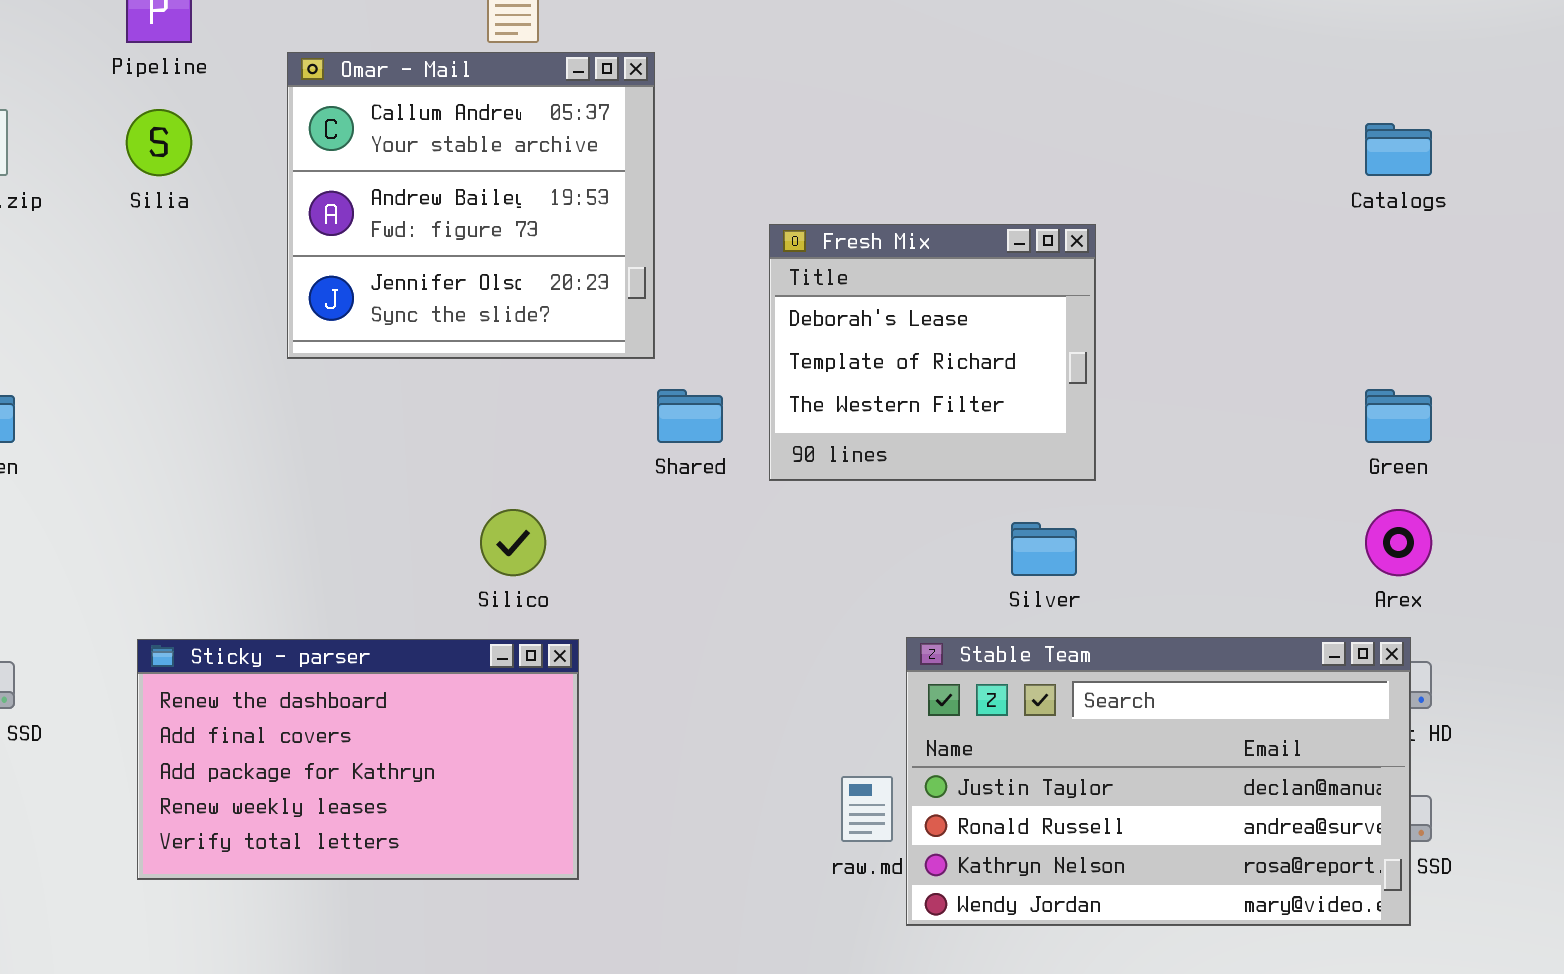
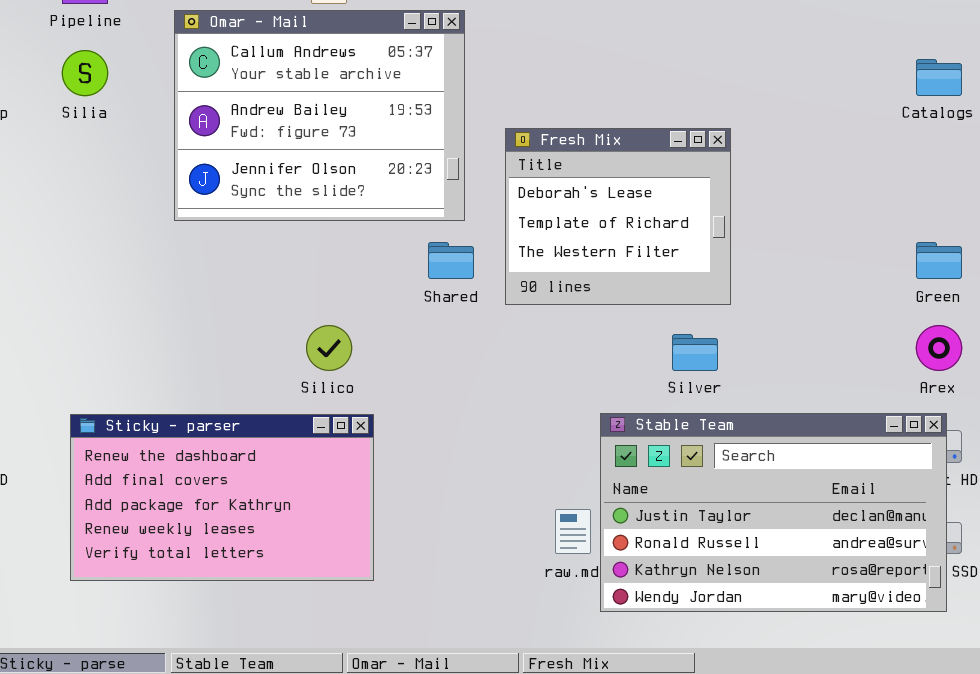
Omar - Mail: [287,52,655,359] -> [174,10,465,221], resized

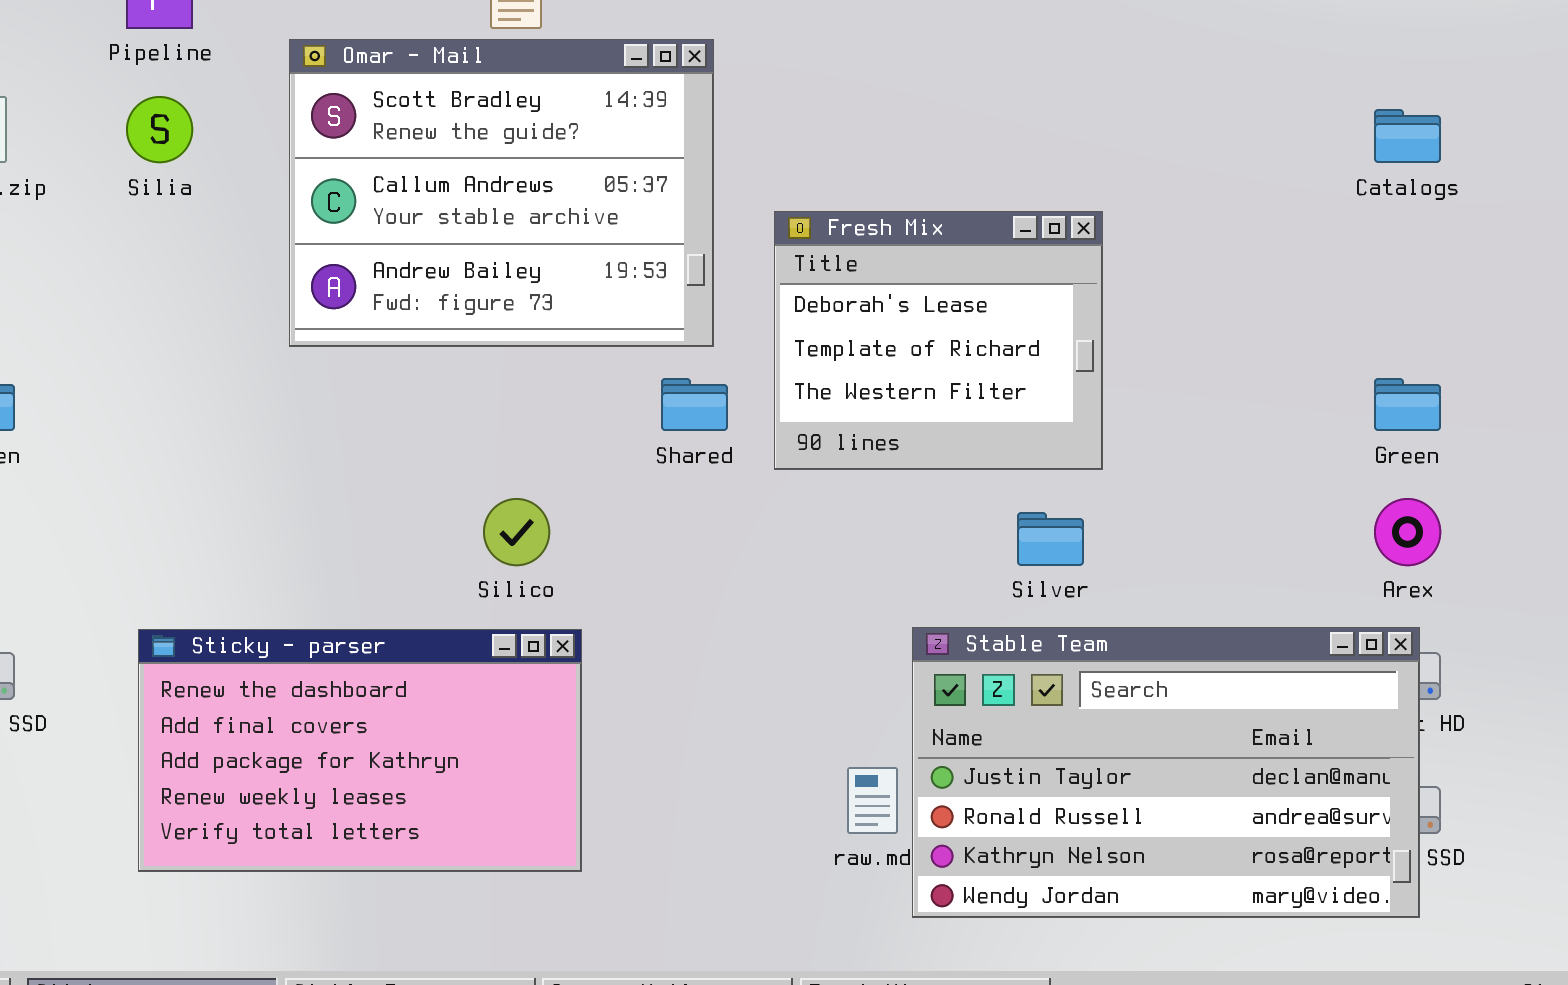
Omar - Mail: [174,10,465,221] -> [289,39,714,347], scrolled up 1 row

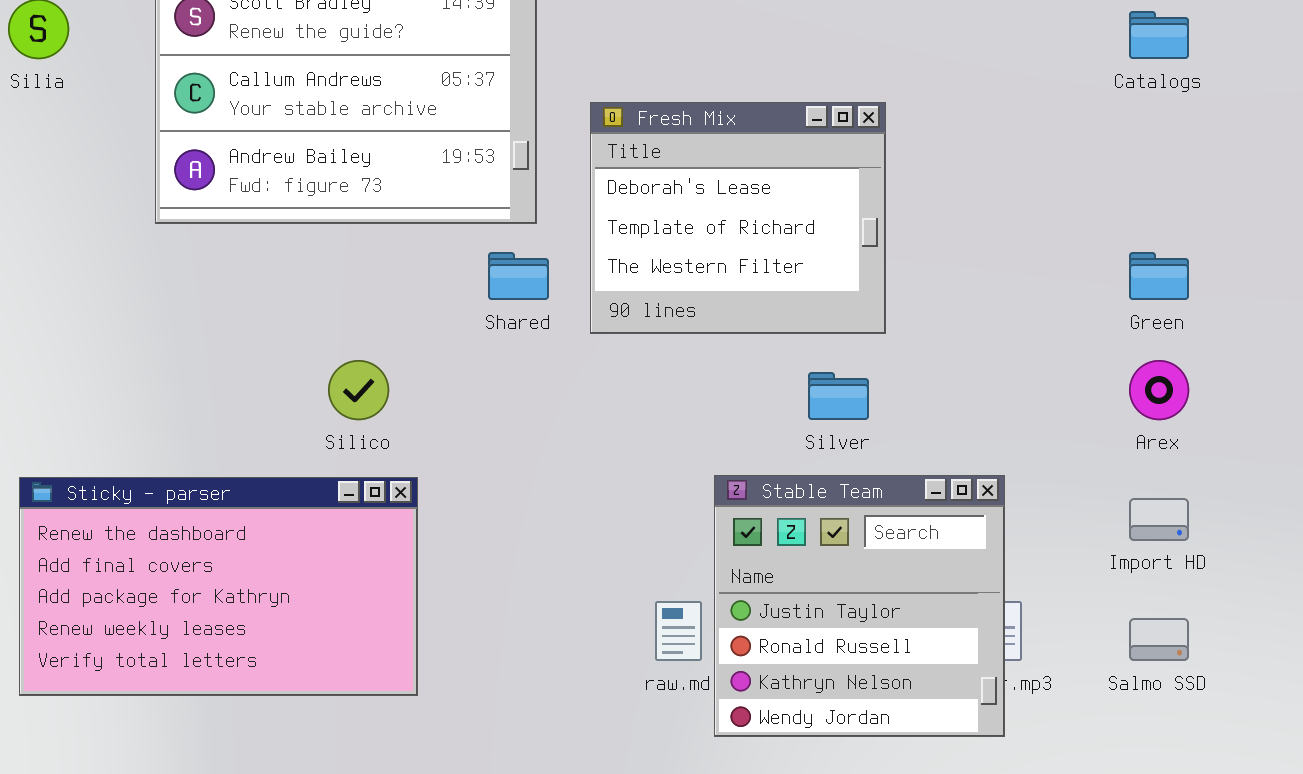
Stable Team: [912,627,1420,918] -> [714,475,1005,737], resized

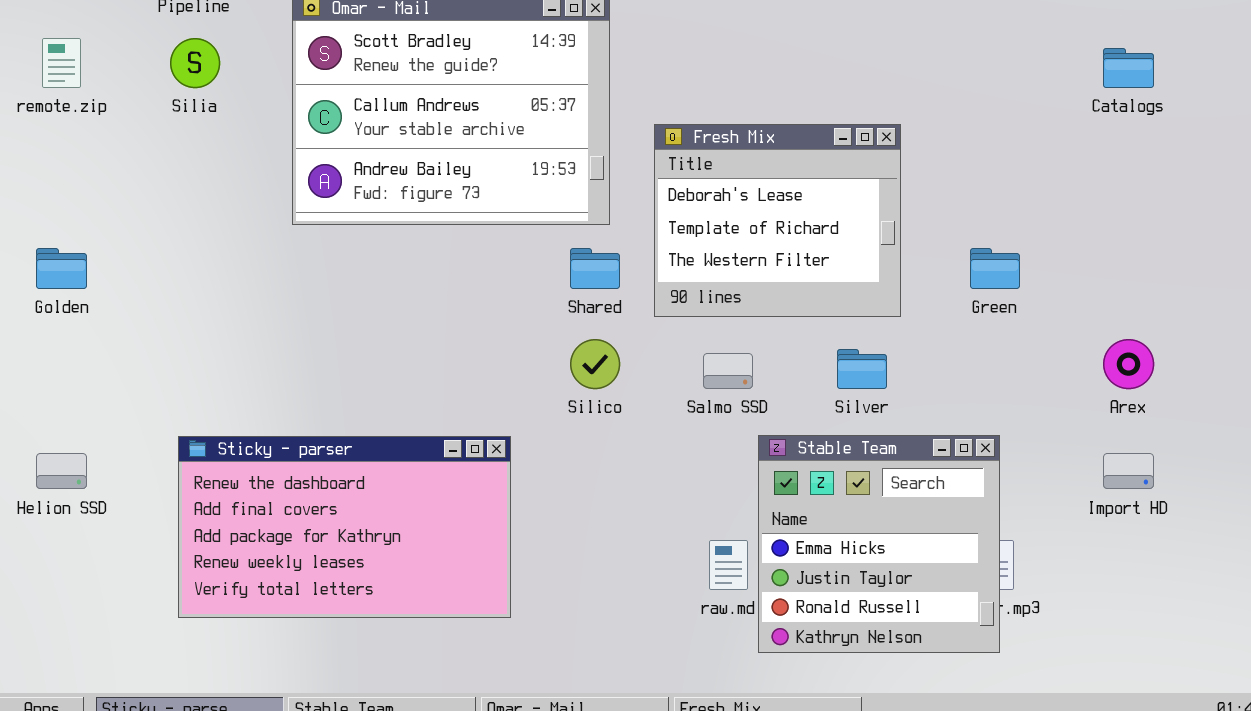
Green: [1129,252,1189,300] -> [970,248,1020,289], moved
Silico: [328,360,389,420] -> [570,339,620,389], moved
Stable Team: [714,475,1005,737] -> [758,435,1000,653], scrolled up 1 row
Salmo SSD: [1129,618,1189,661] -> [703,353,753,389], moved

